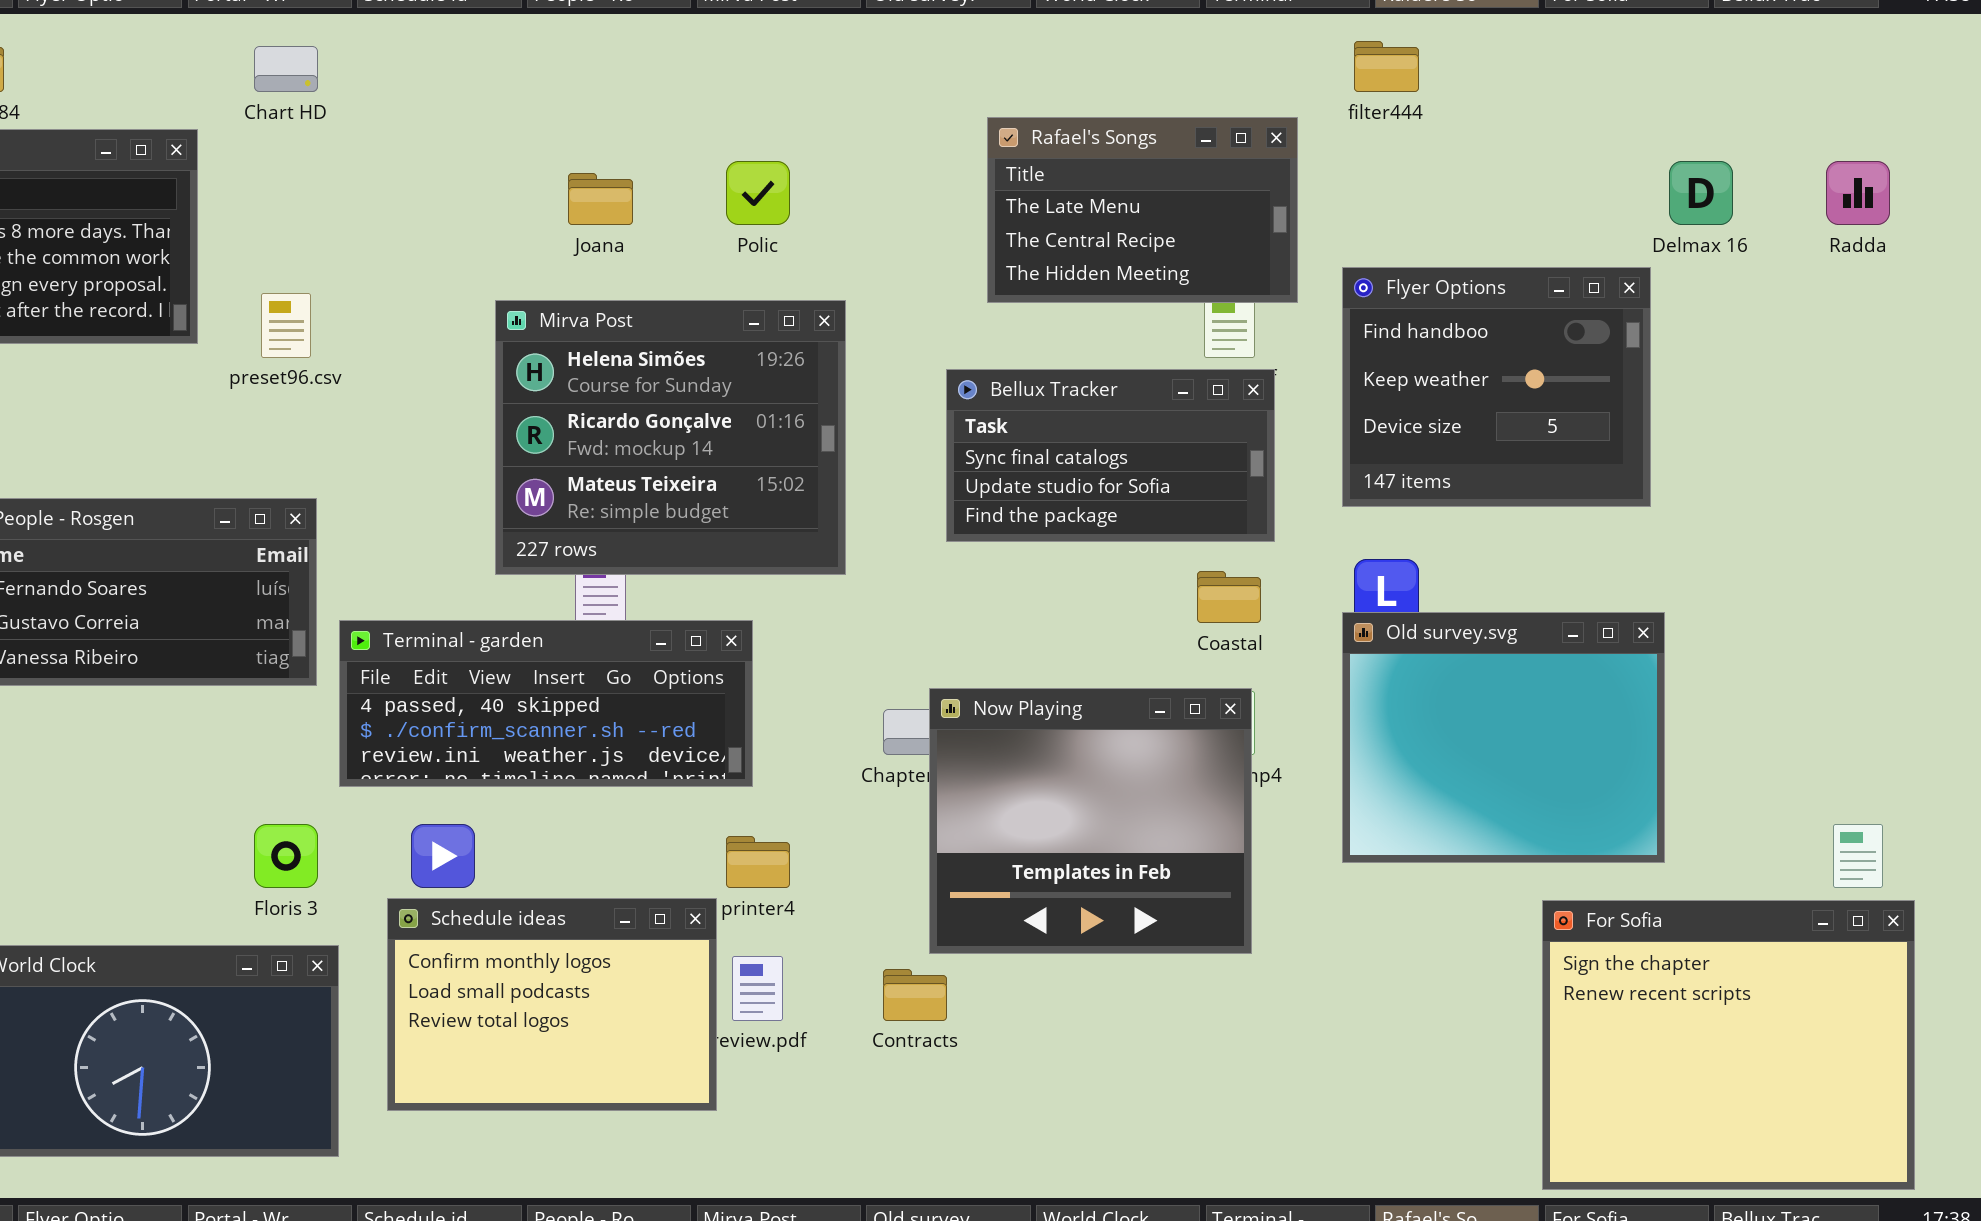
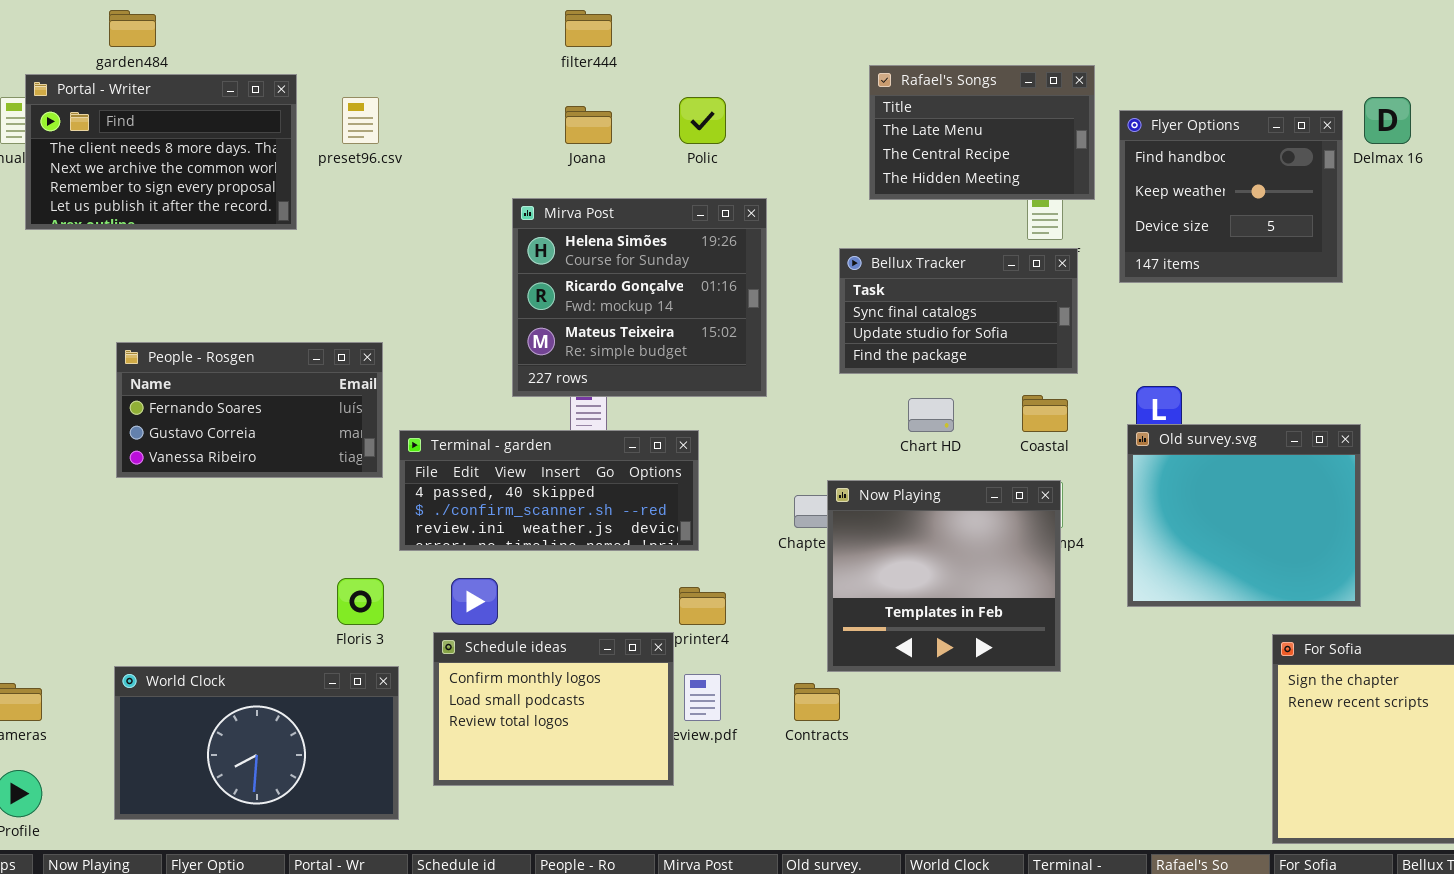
filter444: [1354,41,1419,92] -> [565,10,612,47], moved
Chart HD: [254,46,318,92] -> [908,398,954,432], moved
Flyer Options: [1342,267,1651,507] -> [1119,110,1343,283], moved
preset96.csv: [261,293,311,358] -> [342,97,379,144], moved

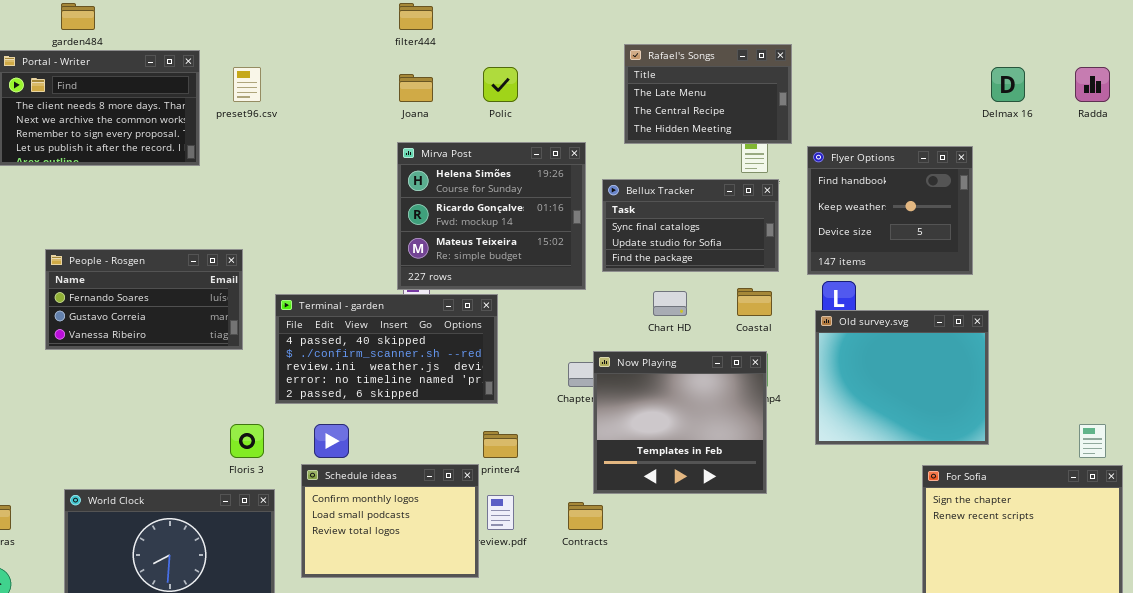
Flyer Options: [1119,110,1343,283] -> [807,146,973,275], moved
Mirva Post: [512,198,767,397] -> [397,142,586,290], moved
People - Rosgen: [116,342,383,478] -> [45,249,243,350], moved
Terminal - garden: [399,430,699,551] -> [275,294,498,404], resized

